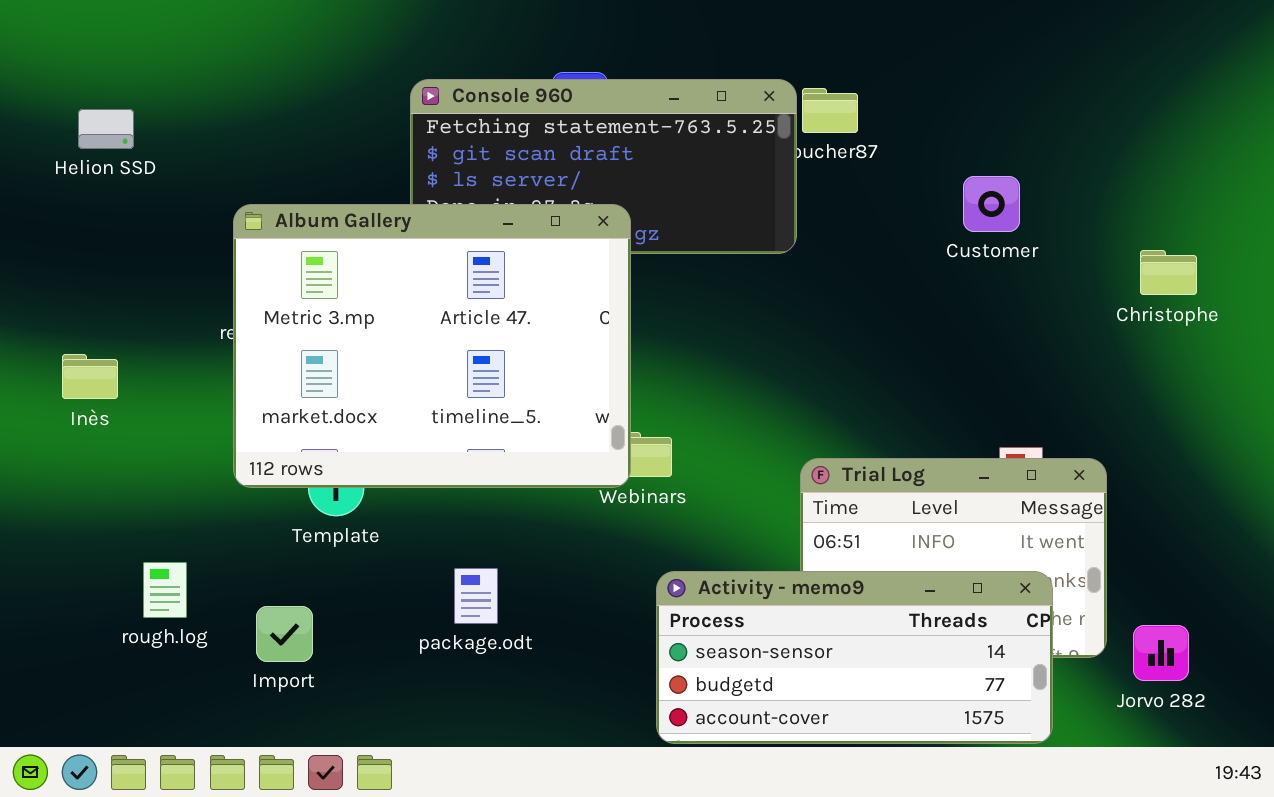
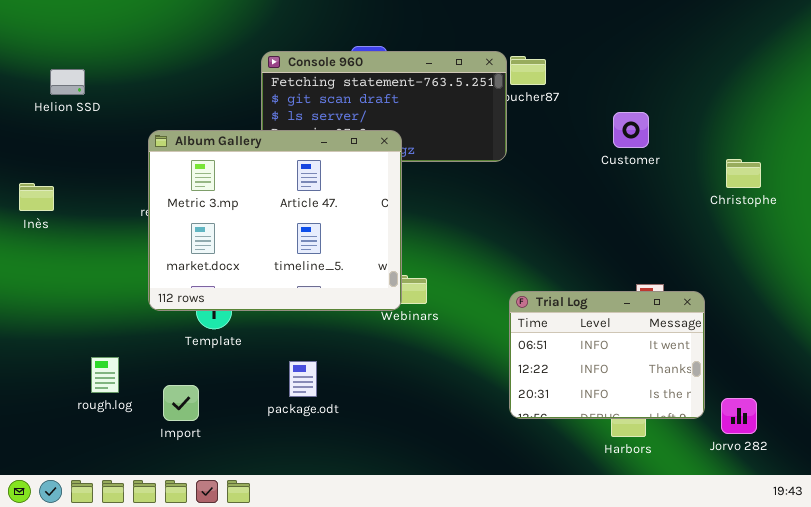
Inès: [62,354,118,399] -> [19,183,54,211], moved
Activity - memo9: [656,571,1053,744] -> none, closed

